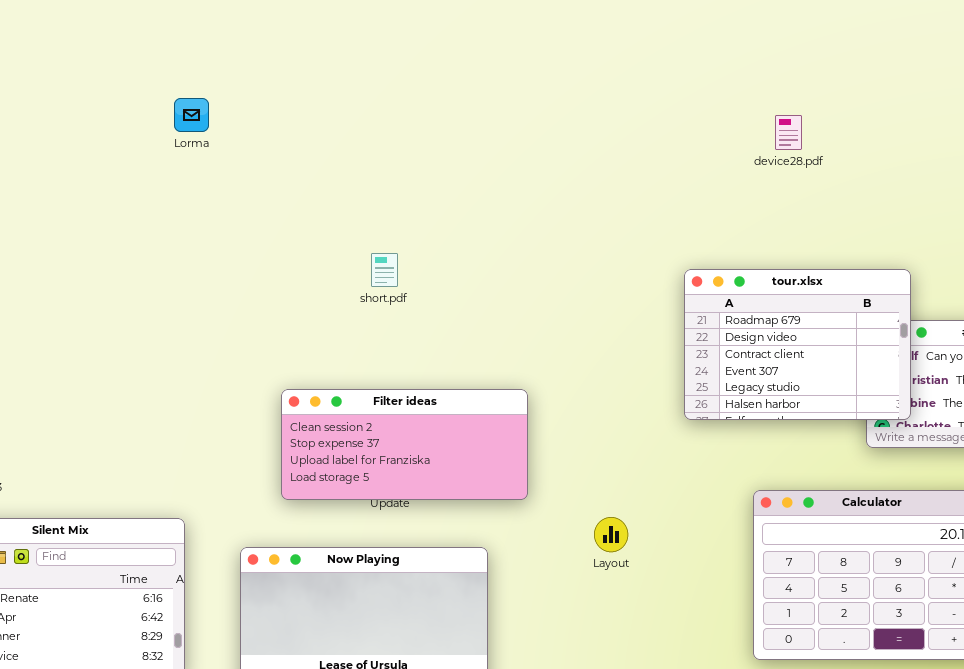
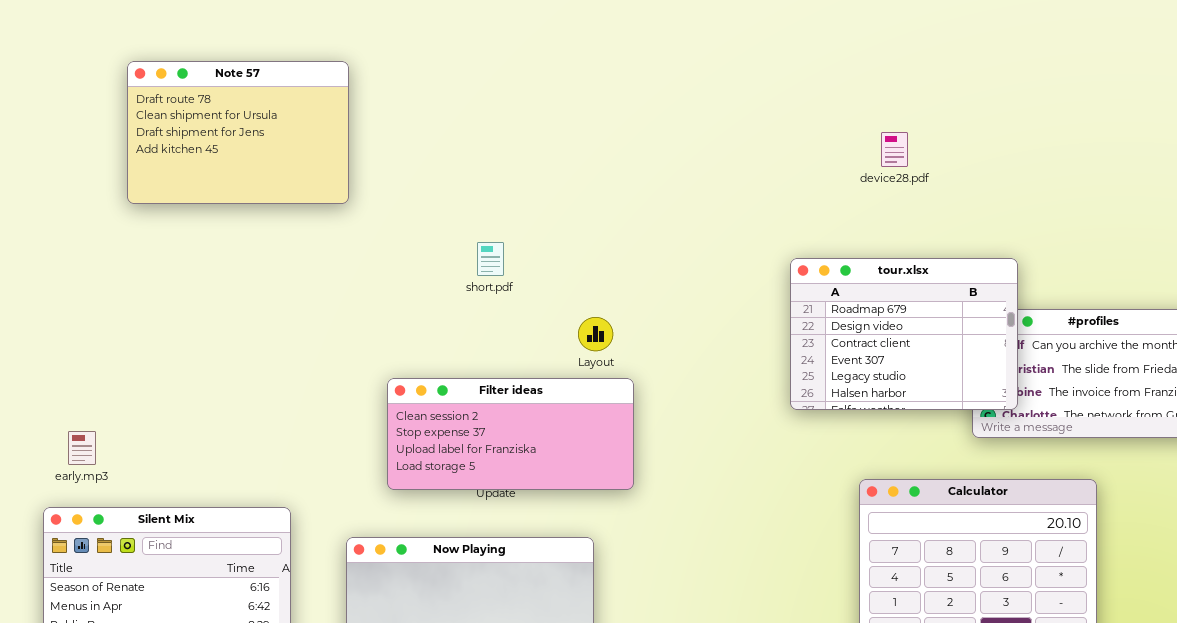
Note 57: none -> [127,61,349,204], opened
device28.pdf: [775,115,802,150] -> [881,132,908,167], moved
Layout: [594,517,628,552] -> [578,317,613,351], moved

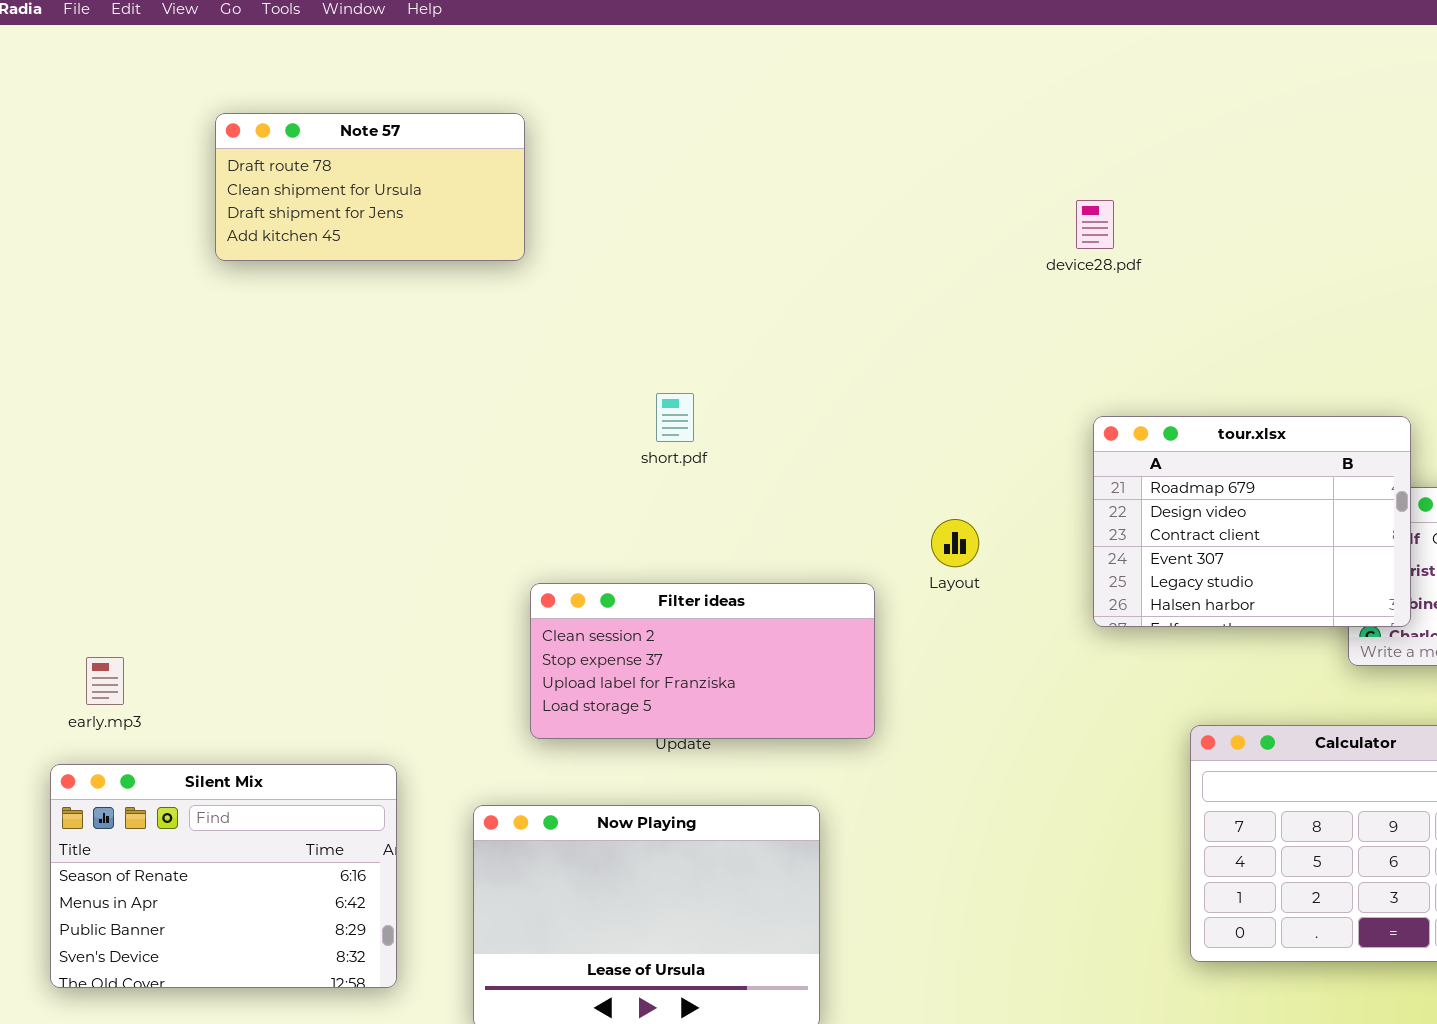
Note 57: [127,61,349,204] -> [215,113,525,261], moved, resized
device28.pdf: [881,132,908,167] -> [1076,200,1114,249], moved
Layout: [578,317,613,351] -> [931,519,979,567], moved

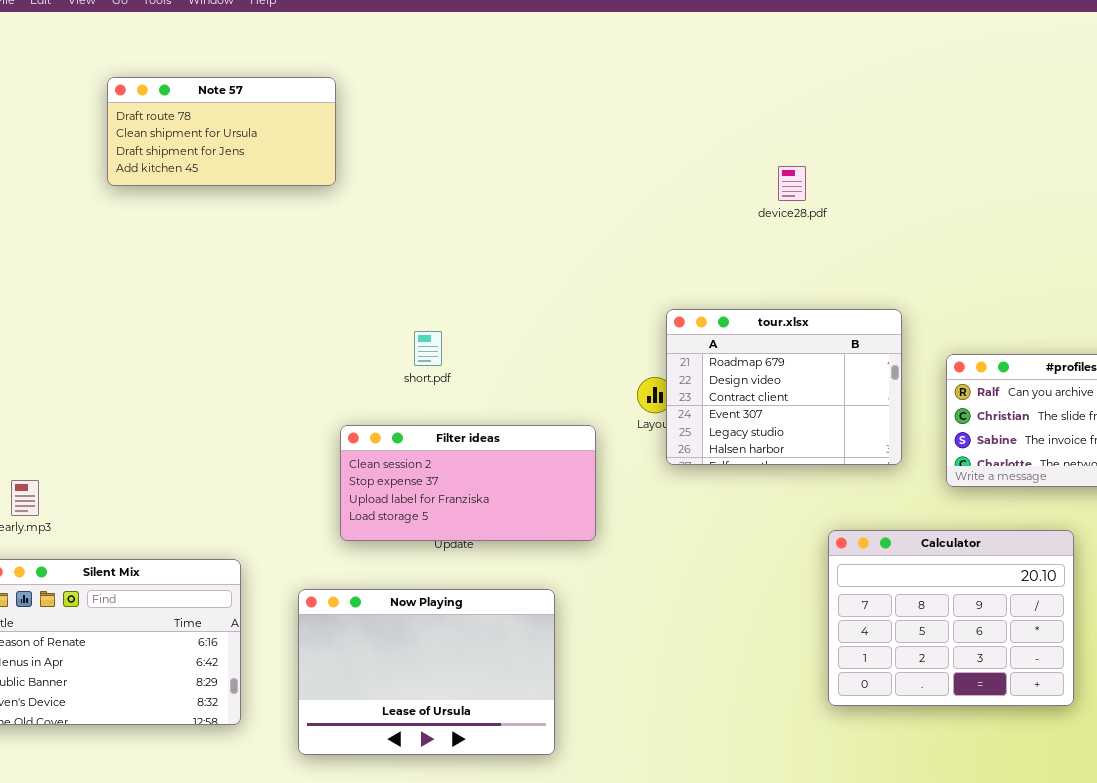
device28.pdf: [1076,200,1114,249] -> [778,166,806,201], moved
short.pdf: [656,393,694,442] -> [414,331,442,366], moved
tour.xlsx: [1093,416,1411,627] -> [666,309,902,465], moved

